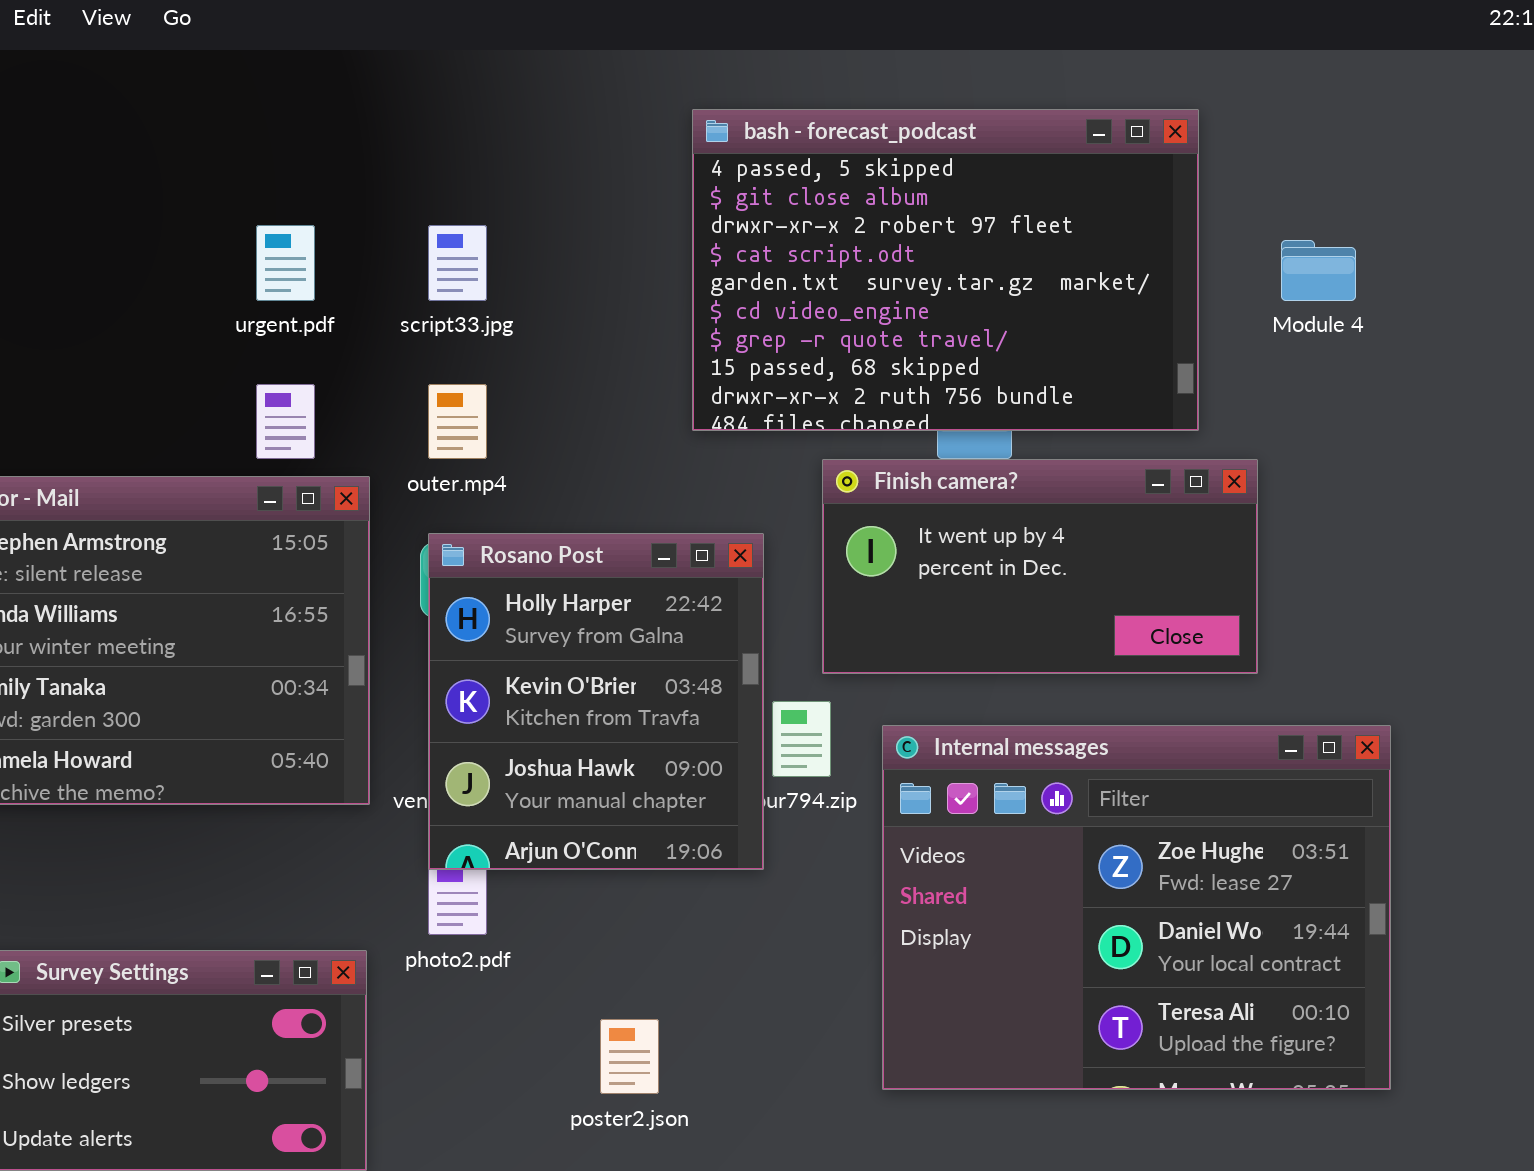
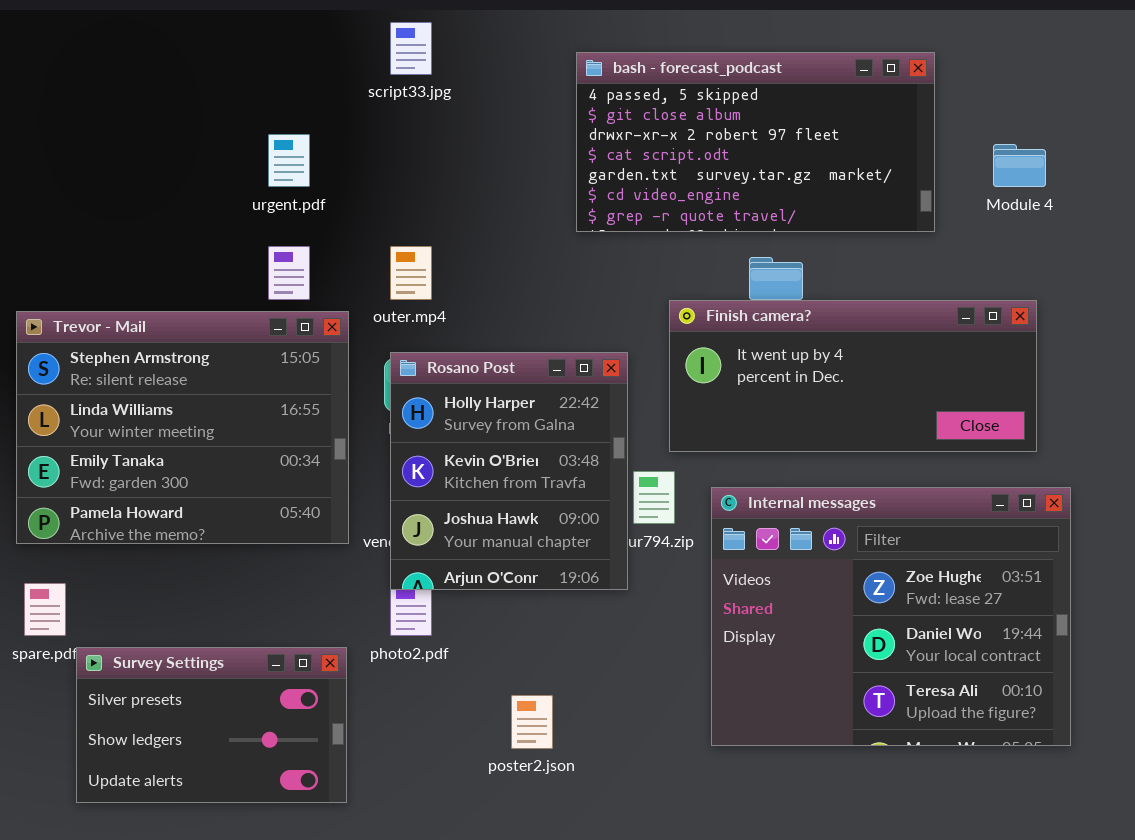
bash - forecast_podcast: [692,109,1199,431] -> [576,52,935,232], resized
script33.jpg: [428,225,487,301] -> [390,22,432,75], moved
Finish camera?: [822,459,1258,674] -> [669,300,1037,452], resized

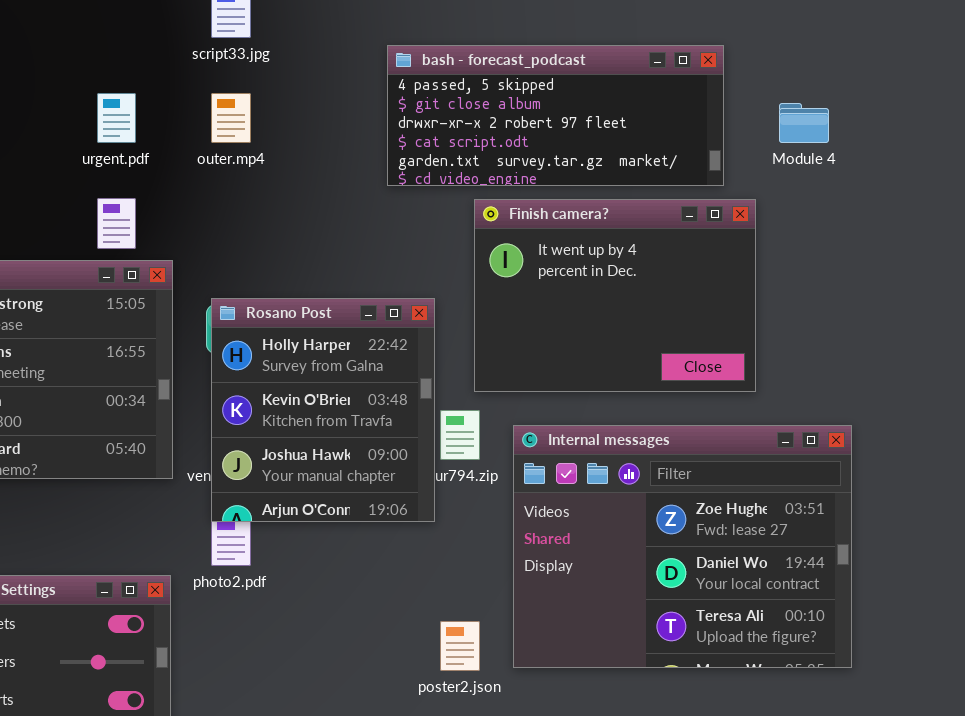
bash - forecast_podcast: [576,52,935,232] -> [387,45,724,186], resized
outer.mp4: [390,246,432,300] -> [211,93,251,143], moved
Finish camera?: [669,300,1037,452] -> [474,199,756,392], resized
poster2.json: [511,695,553,749] -> [440,621,480,671], moved

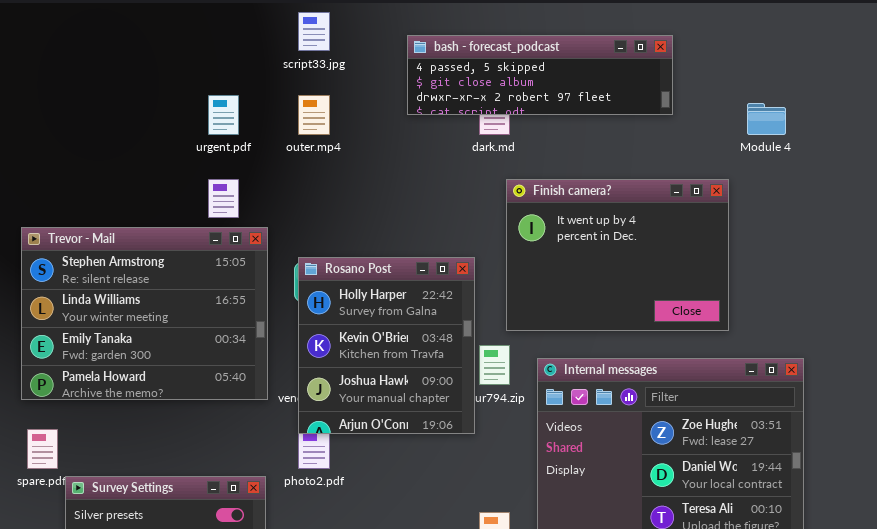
bash - forecast_podcast: [387,45,724,186] -> [407,35,673,115], moved, resized

